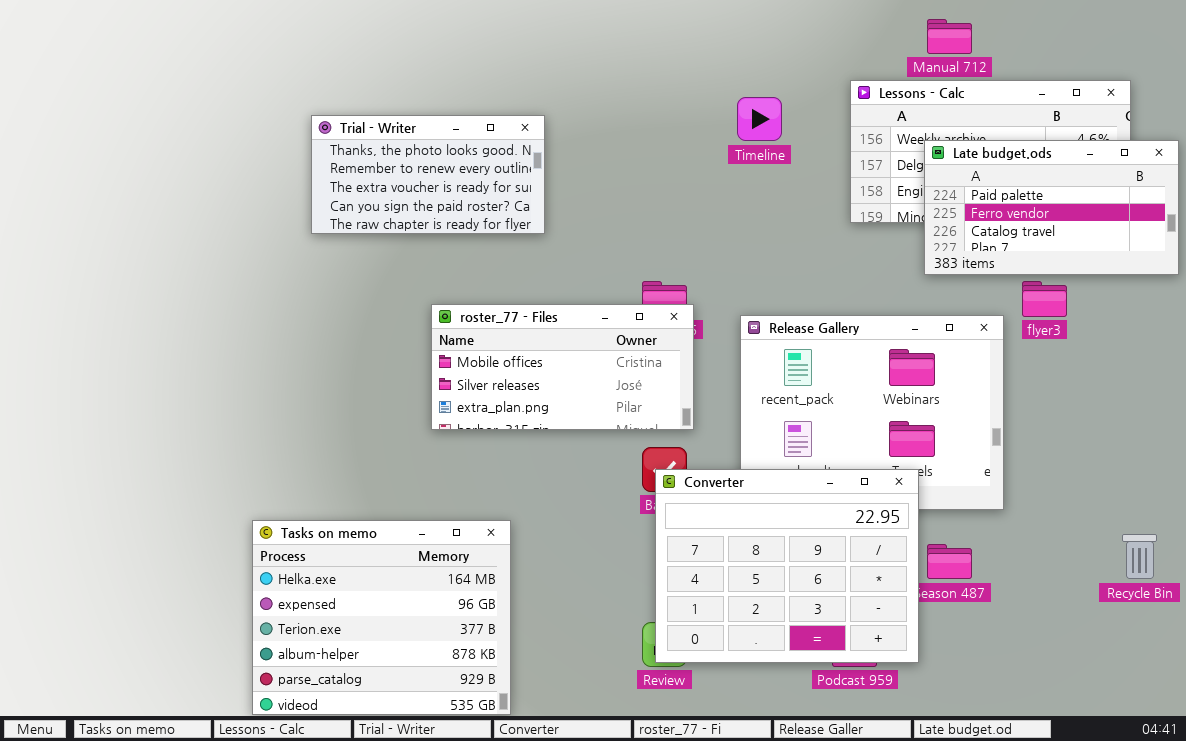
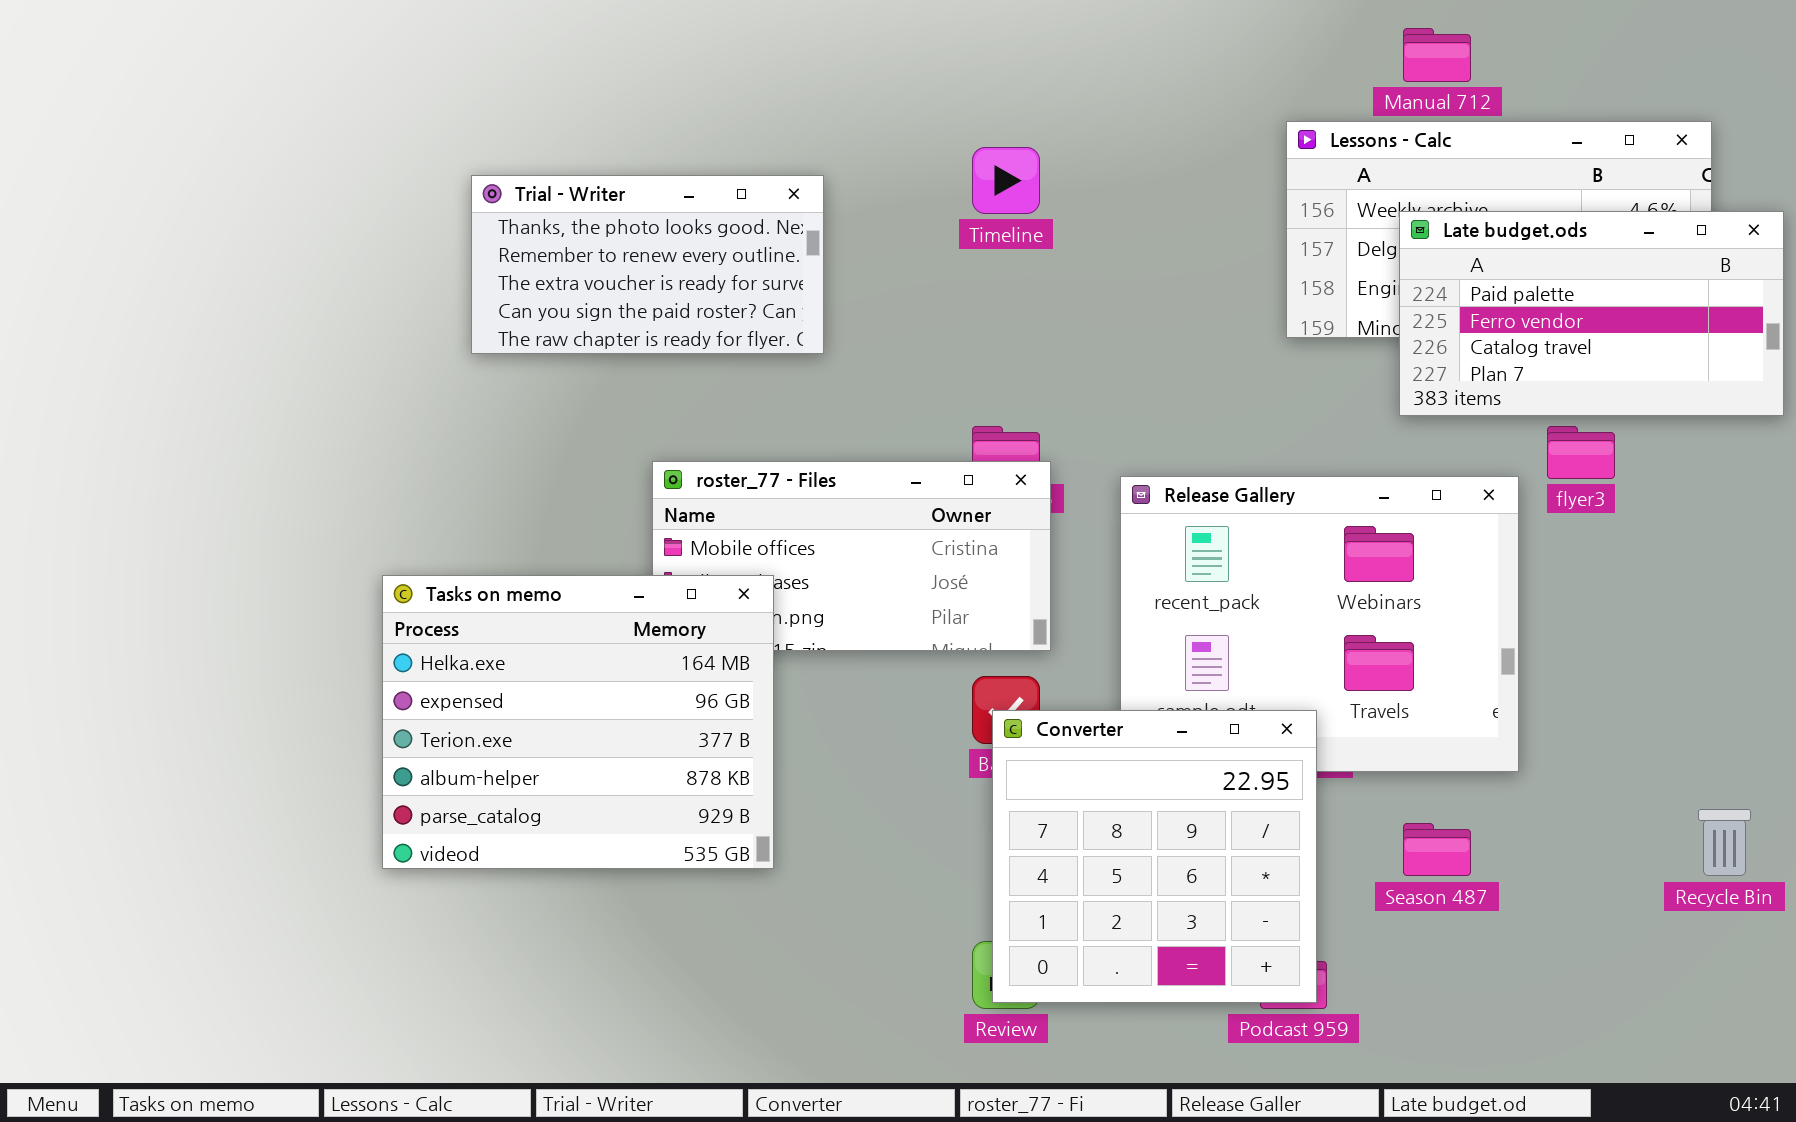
Timeline: [737,97,782,141] -> [972,147,1040,214], moved
Converter: [655,469,919,663] -> [992,710,1317,1003], resized
Tasks on memo: [252,520,511,715] -> [382,575,774,869], moved

